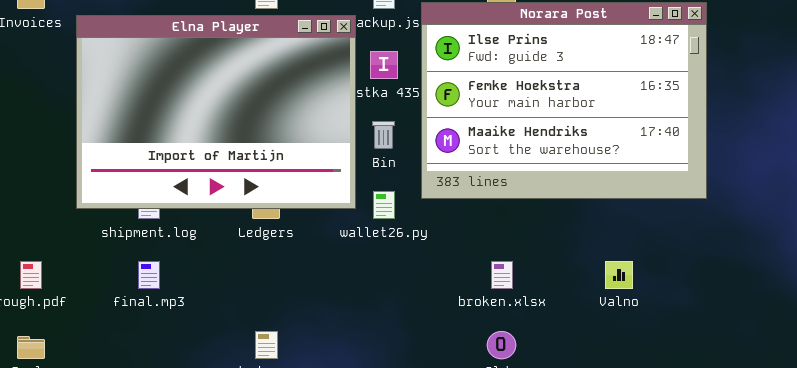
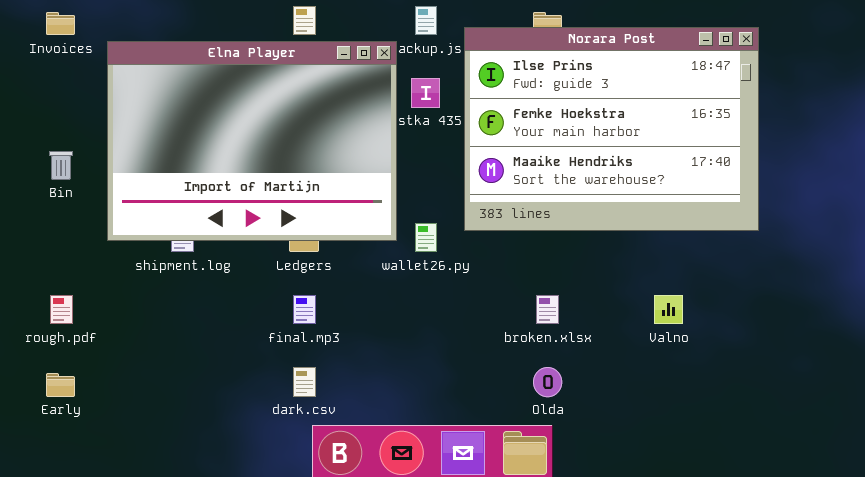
Bin: [372,121,395,149] -> [49,151,73,180], moved
final.mp3: [138,261,160,289] -> [293,295,316,324], moved

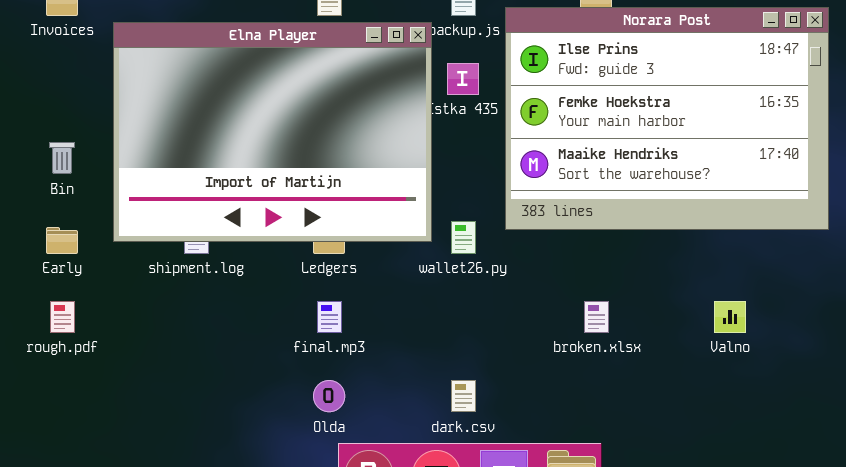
dark.csv: [293,367,316,397] -> [451,380,476,412], moved
Olda: [533,367,562,397] -> [313,380,345,412], moved
Early: [46,373,75,397] -> [46,227,78,254], moved

